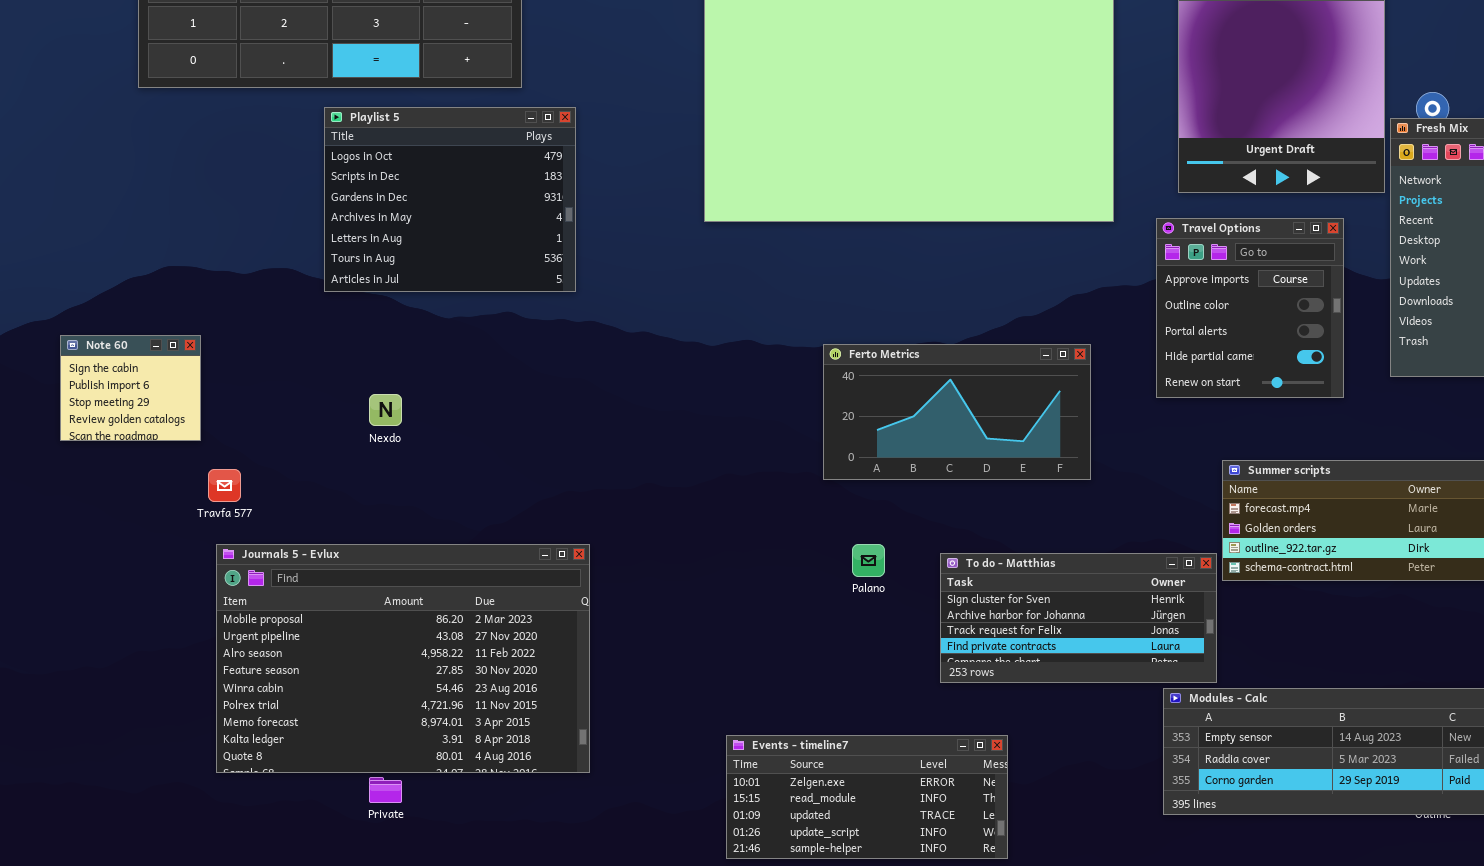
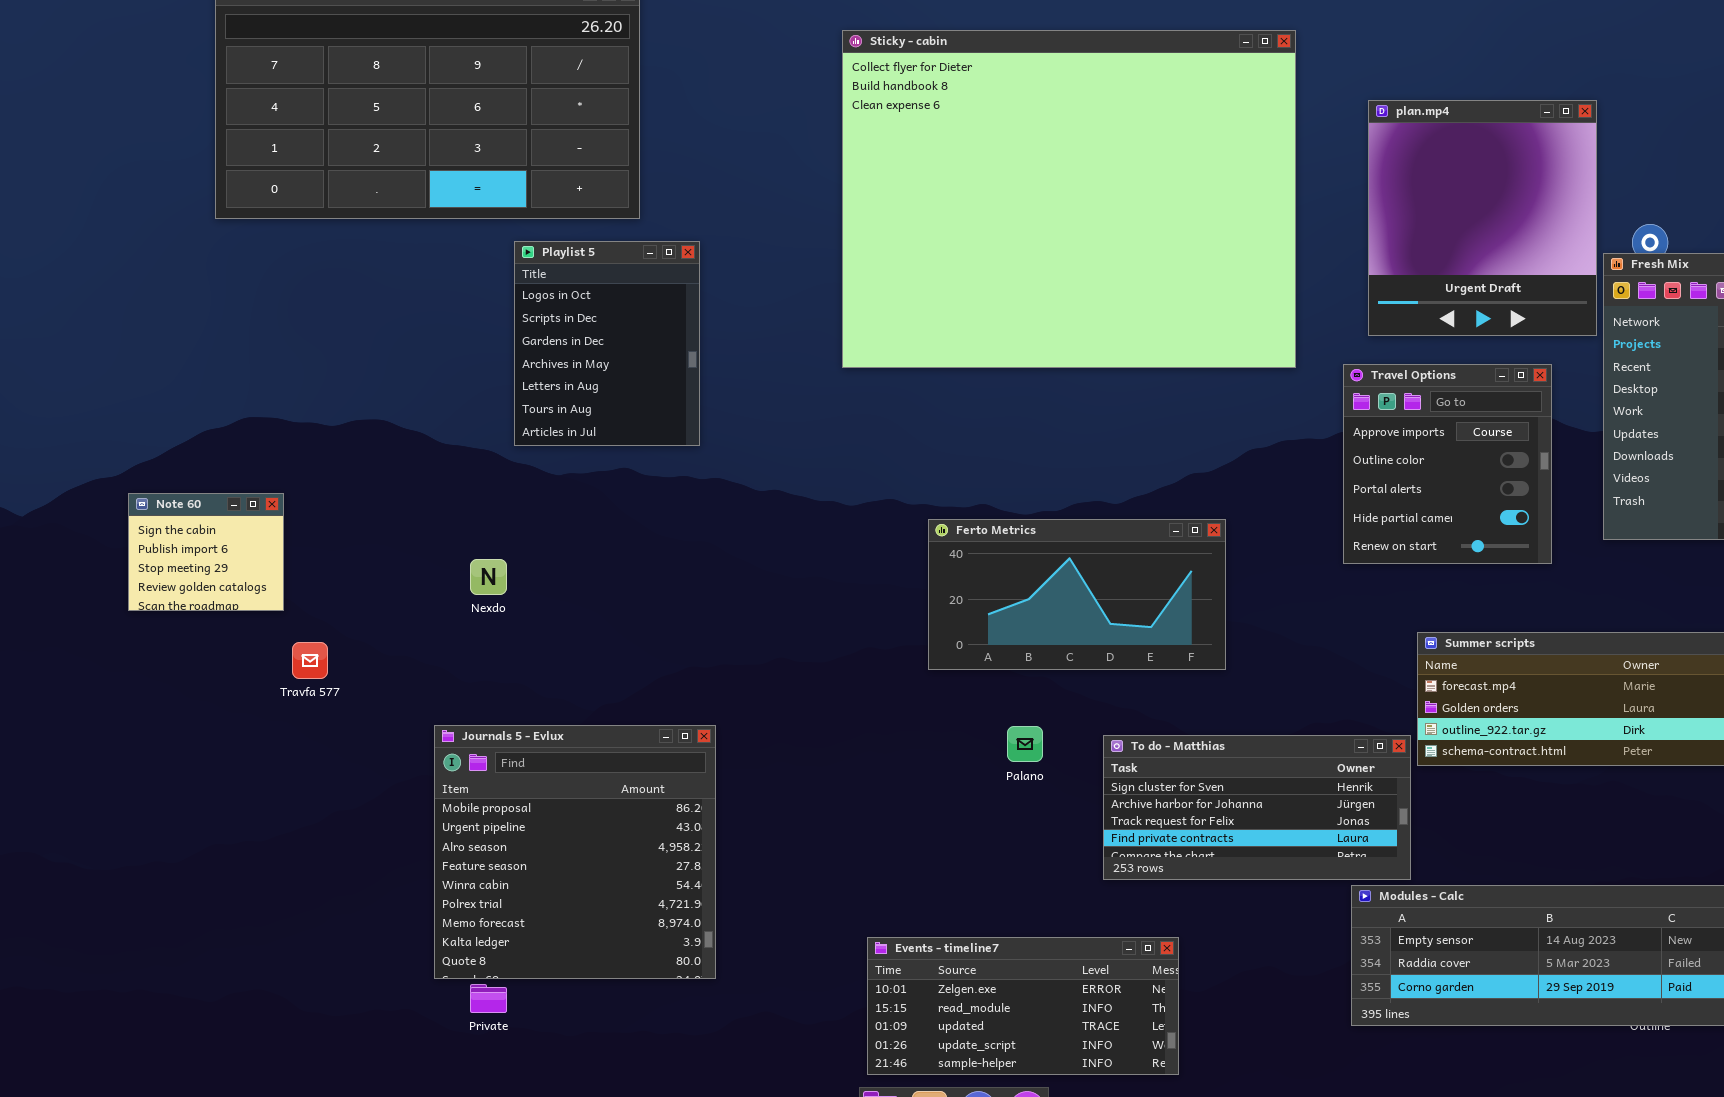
Playlist 5: [324,107,576,292] -> [514,241,700,446], resized
Ferto Metrics: [823,344,1091,480] -> [928,519,1226,670], moved
Journals 5 - Evlux: [216,544,590,773] -> [434,725,716,979], resized

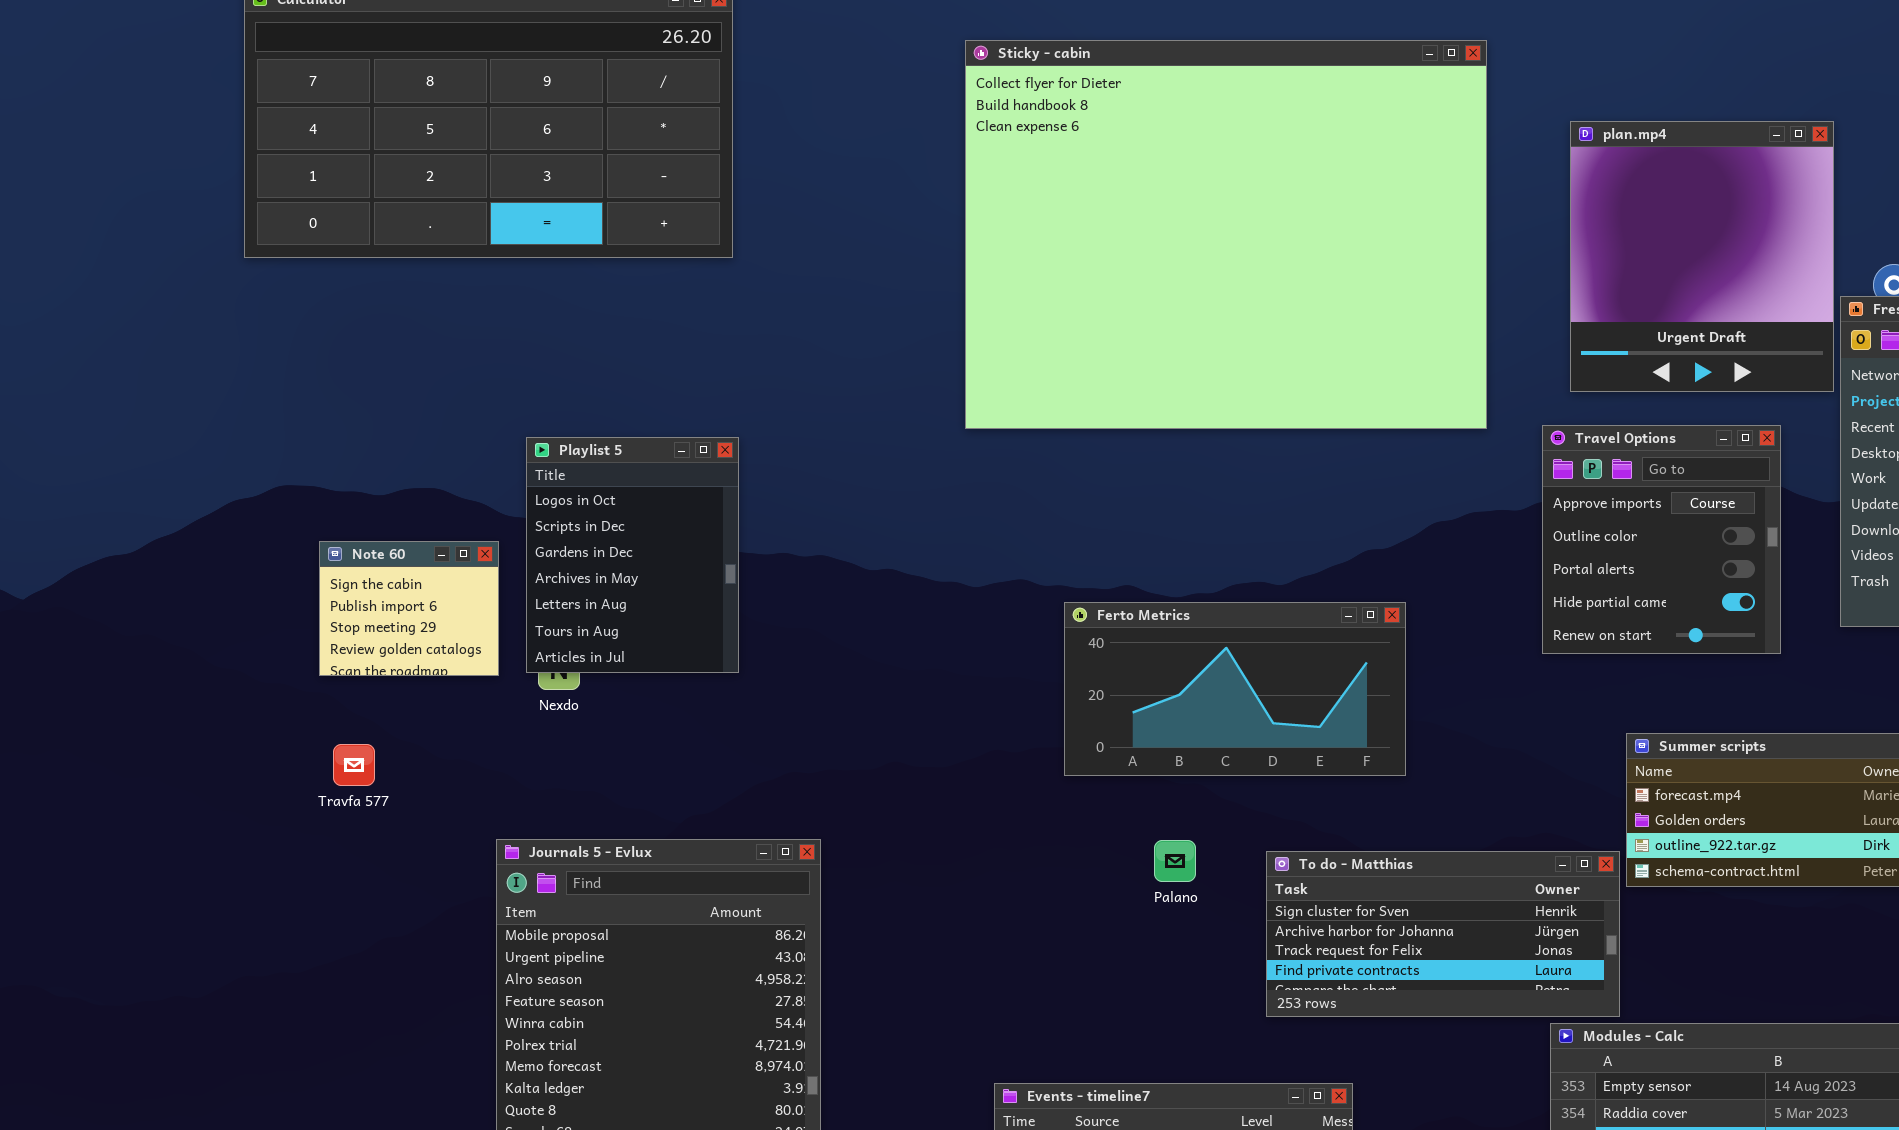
Playlist 5: [514,241,700,446] -> [526,437,739,673], moved
Note 60: [128,493,284,611] -> [319,541,499,676], moved

